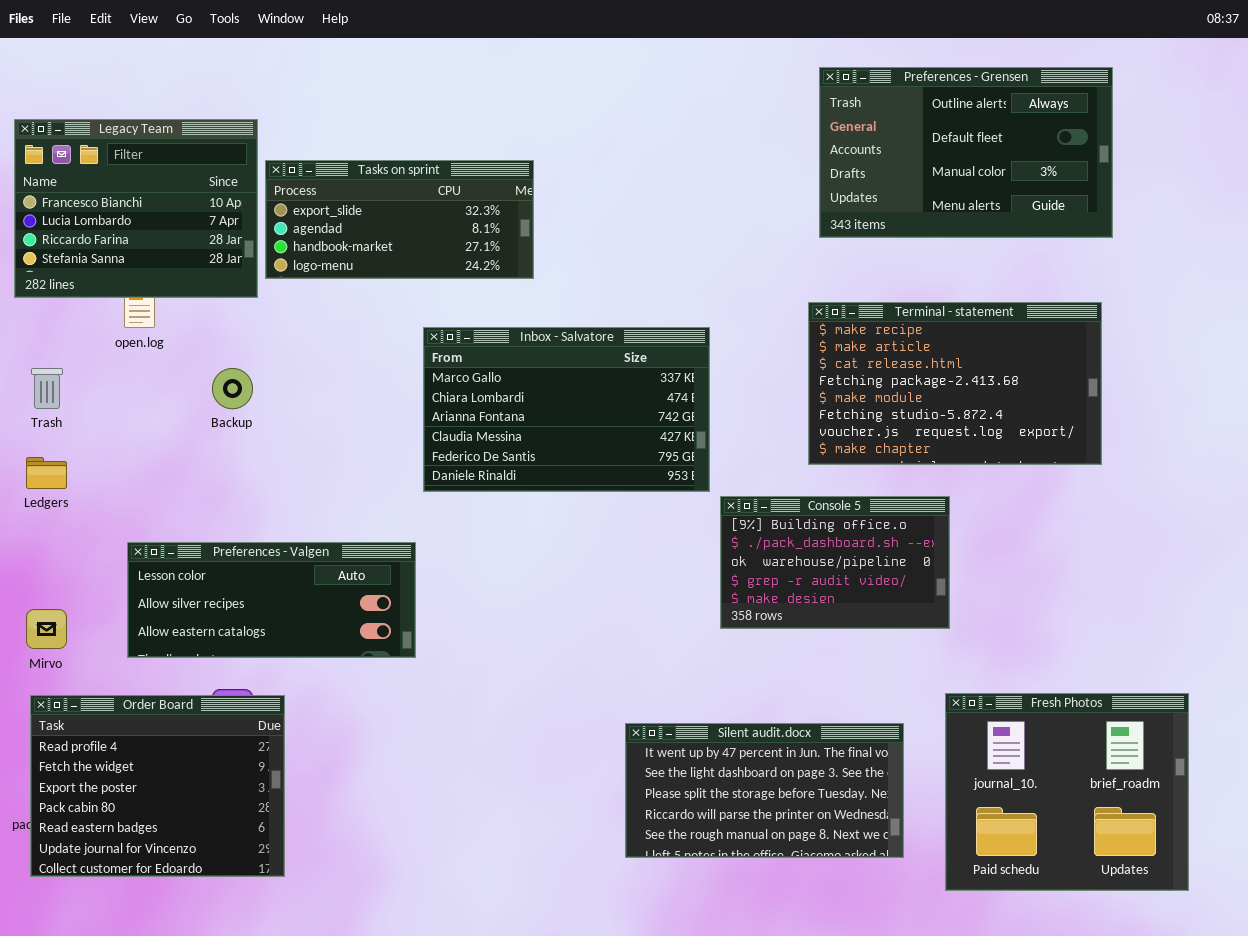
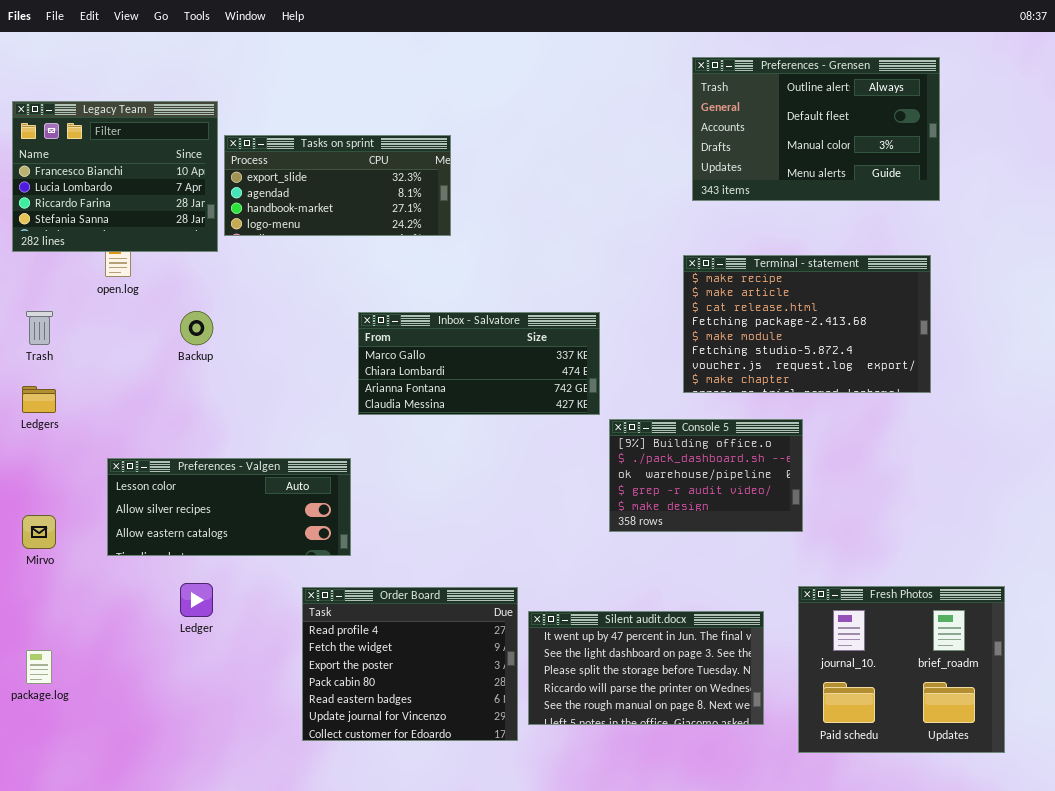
Inbox - Salvatore: [423,327,710,492] -> [358,312,600,415], resized
Order Board: [30,695,285,877] -> [302,587,518,741], moved

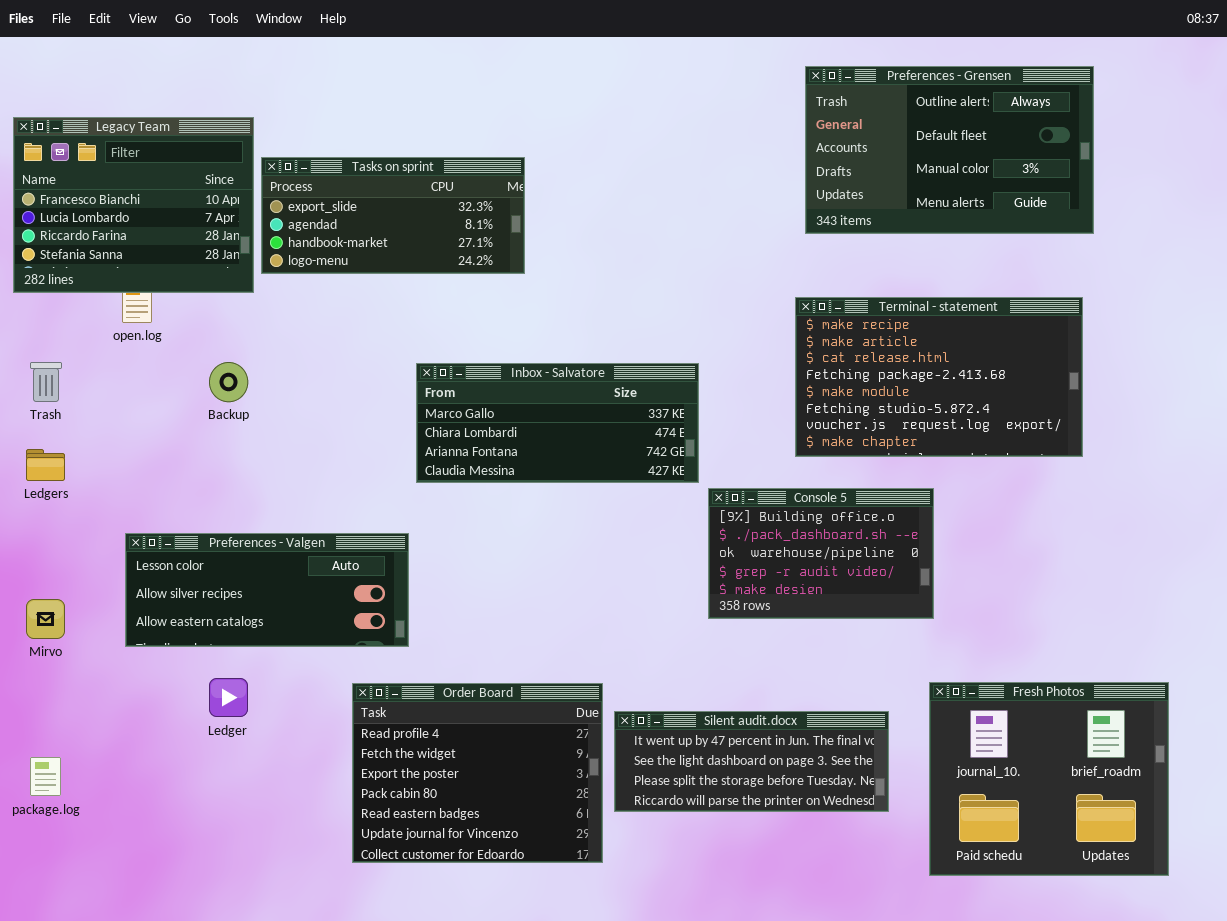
Silent audit.docx: [528,611,764,725] -> [614,711,889,812], resized

